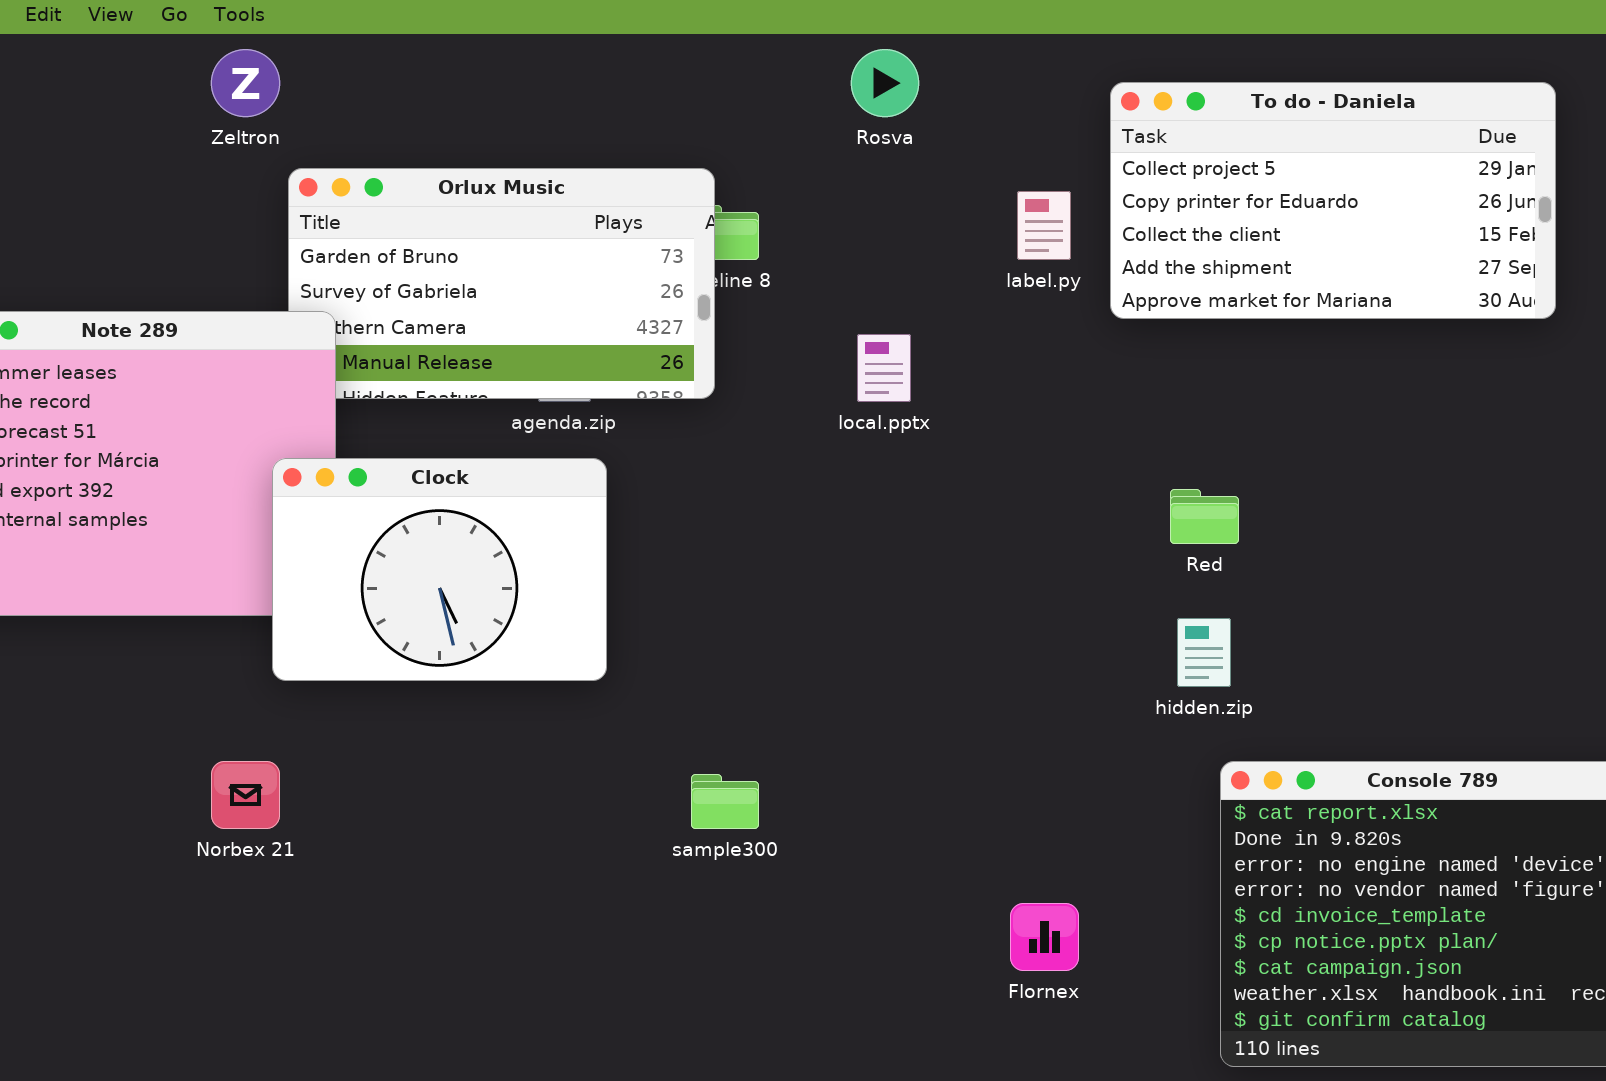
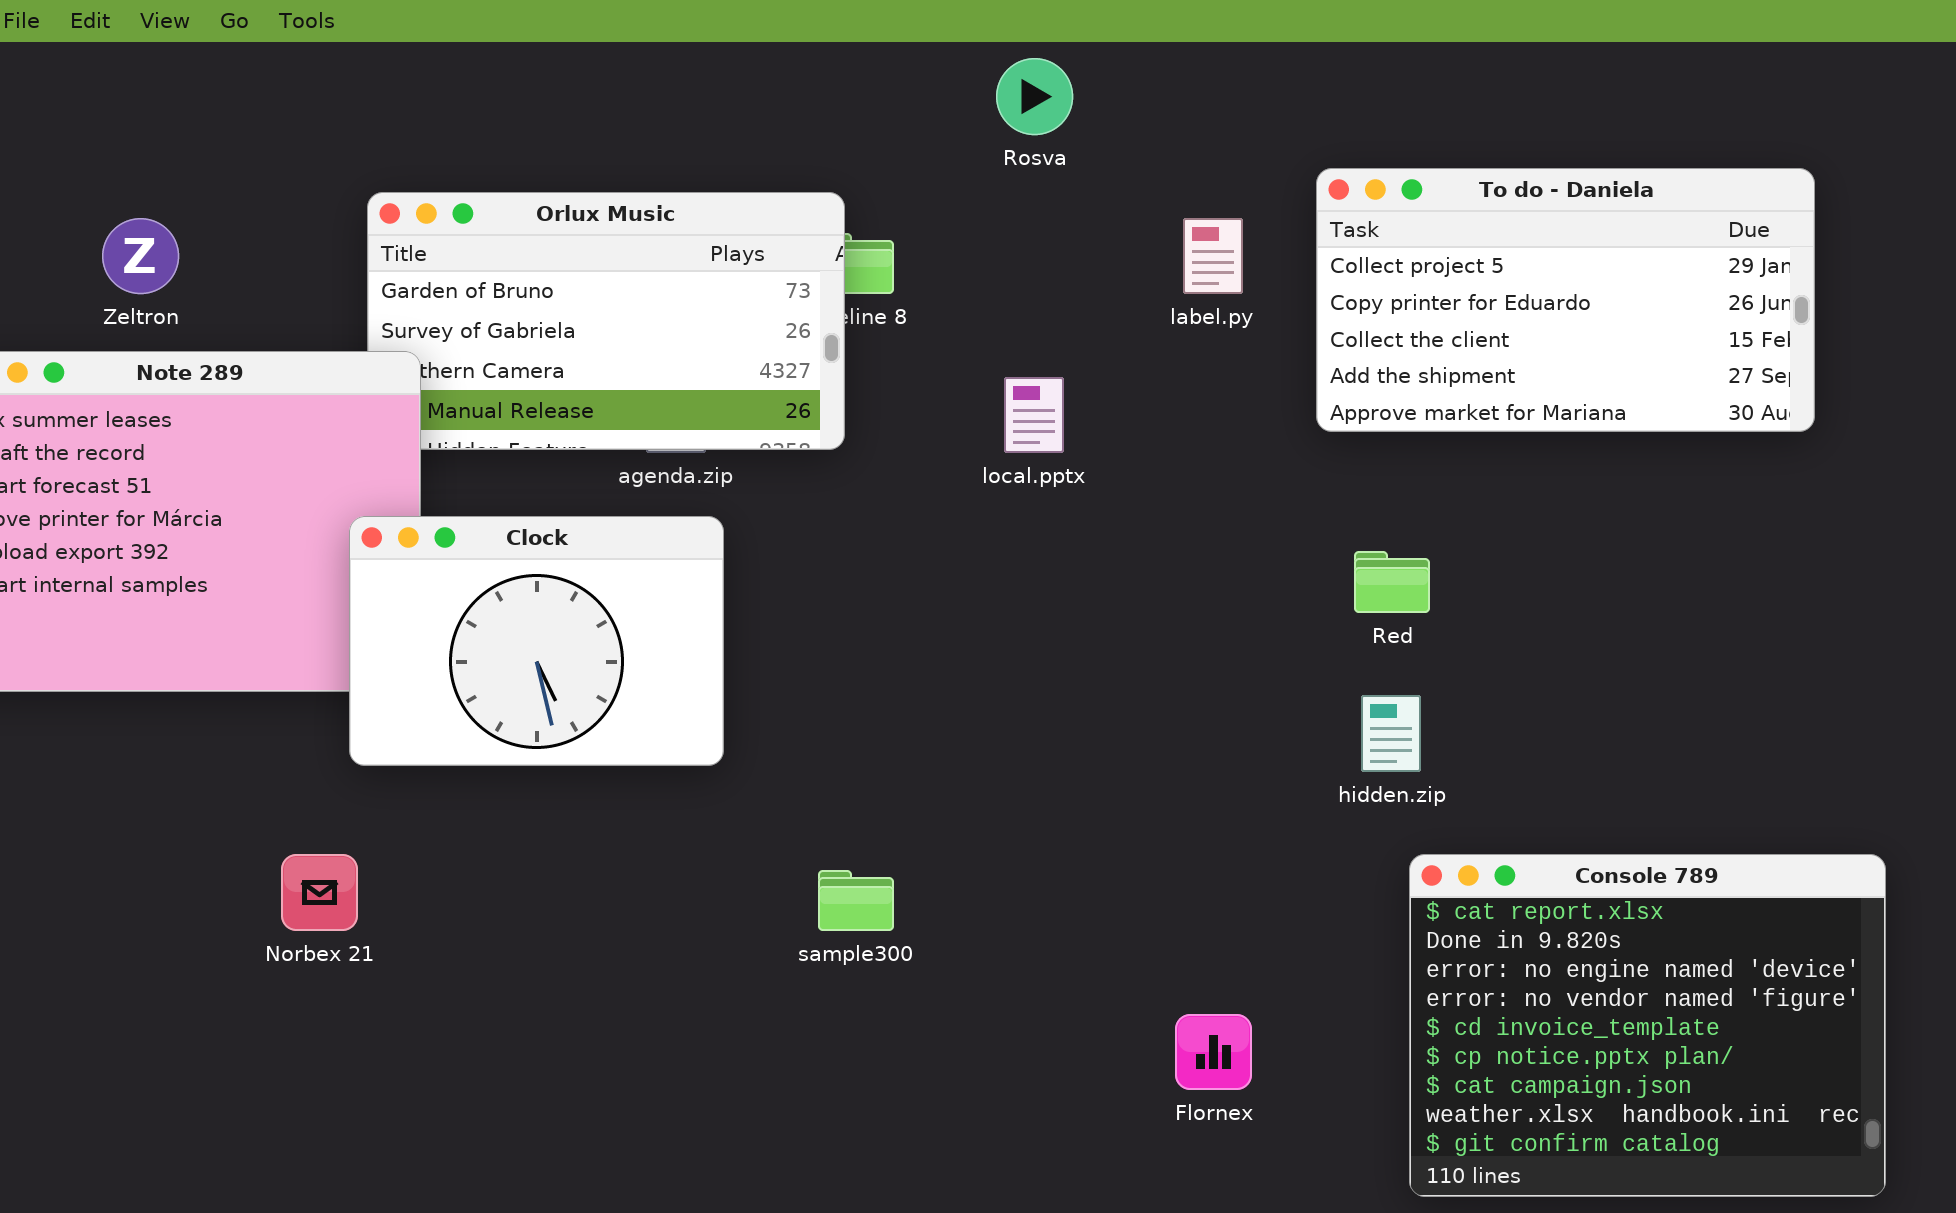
Zeltron: [211,49,280,117] -> [102,218,179,294], moved
To do - Daniela: [1110,82,1556,319] -> [1316,168,1815,432], moved

